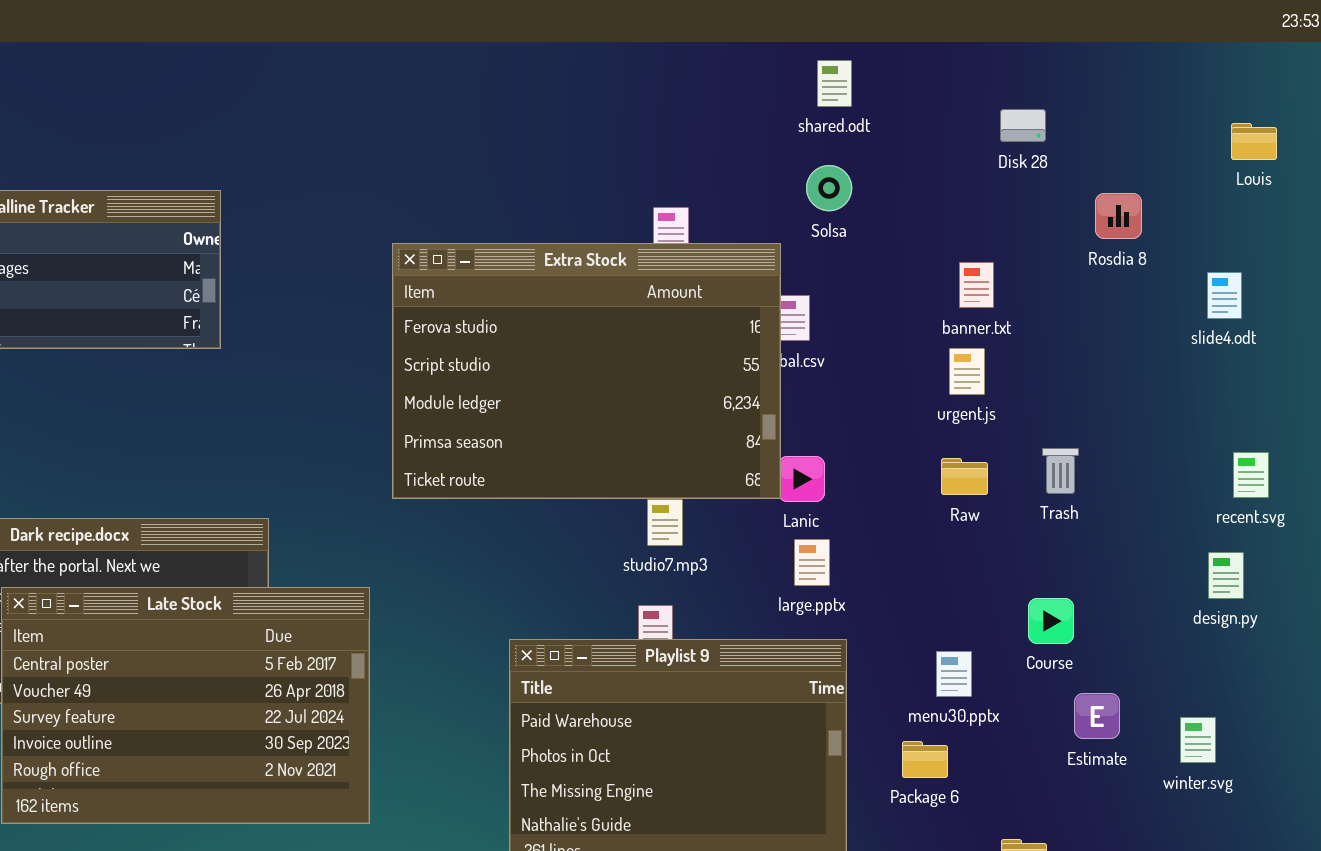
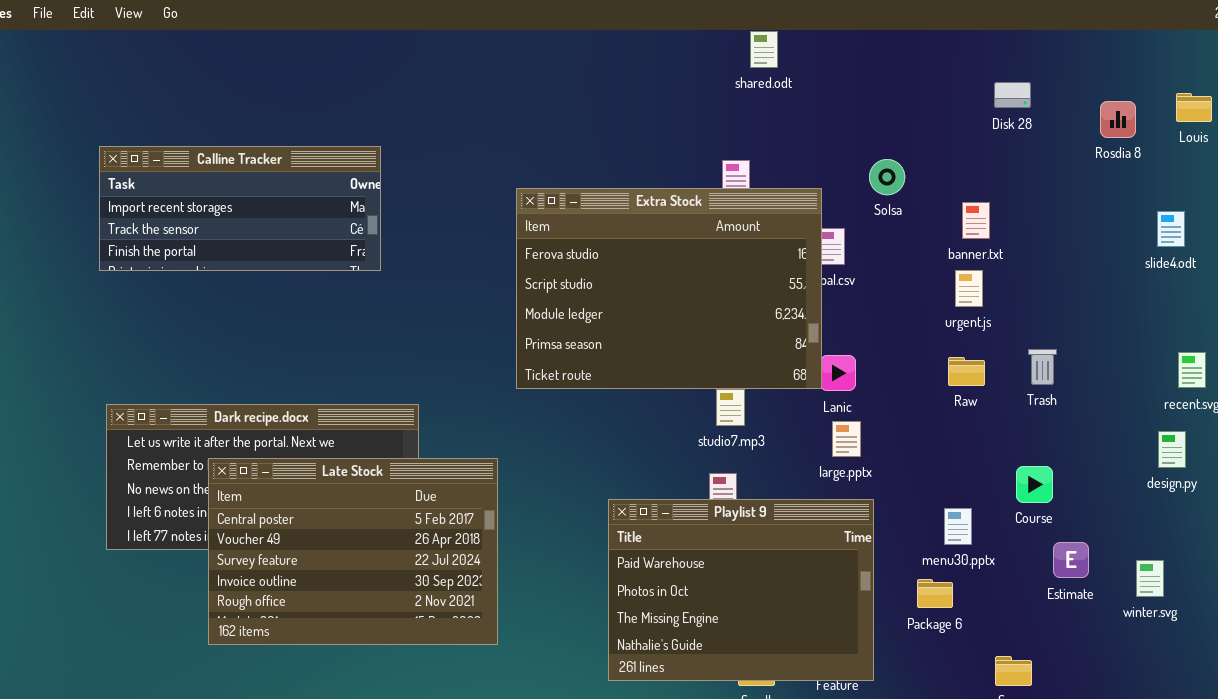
shared.odt: [817,60,852,107] -> [750,31,778,68], moved
Solsa: [806,165,852,211] -> [869,159,905,195], moved
Rosdia 8: [1095,193,1142,239] -> [1100,101,1136,138], moved

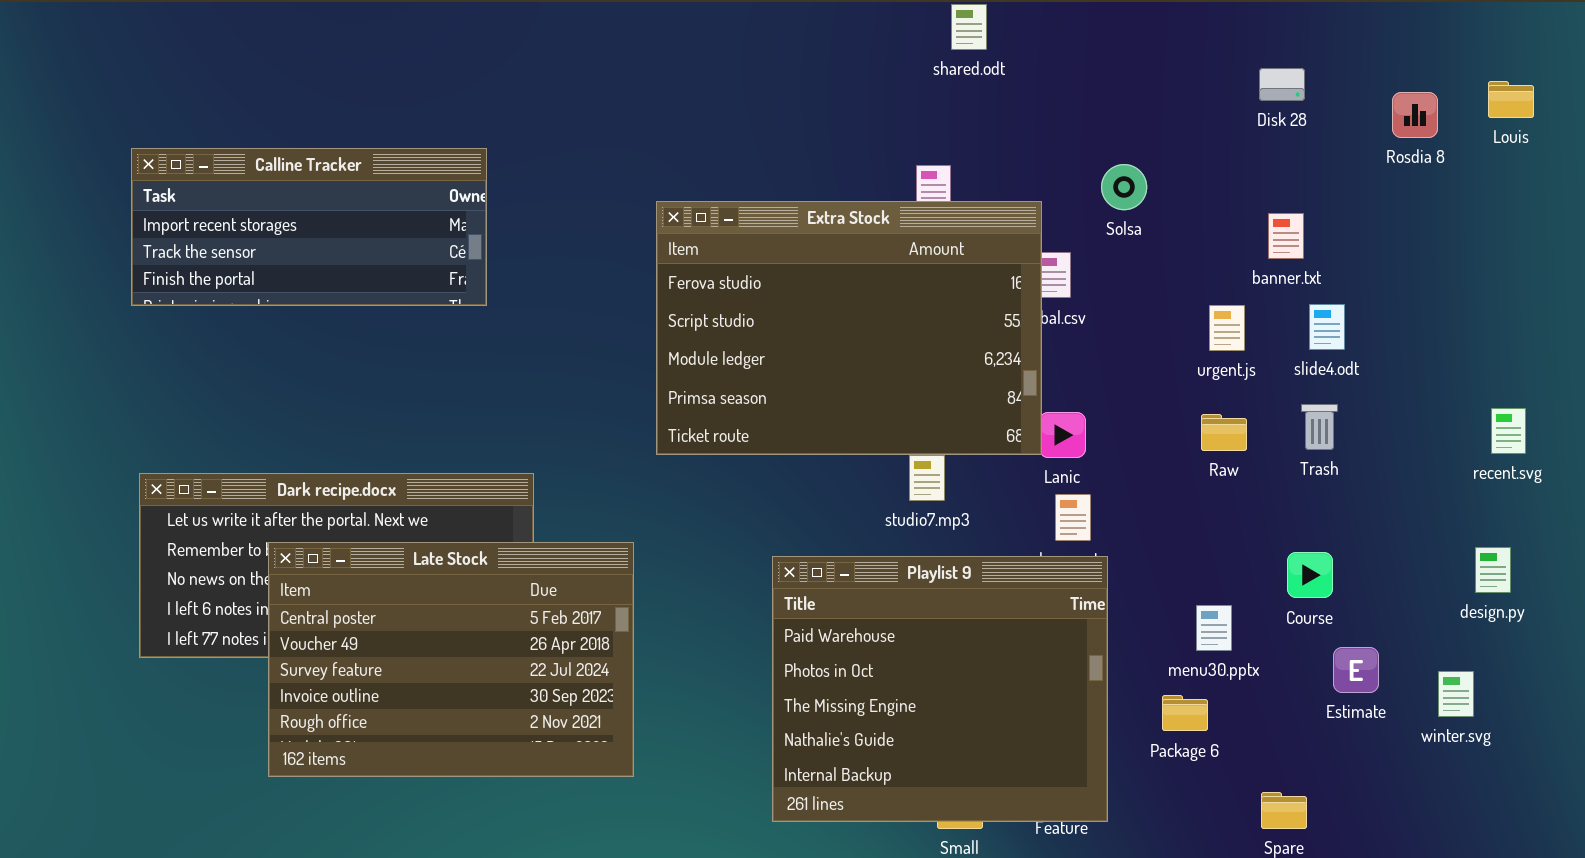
banner.txt: [962,202,990,239] -> [1268,213,1304,259], moved
slide4.odt: [1157,211,1185,247] -> [1309,304,1345,350], moved
design.py: [1158,431,1186,468] -> [1475,547,1511,593], moved
Playlist 9: [608,499,874,681] -> [772,556,1108,822], resized

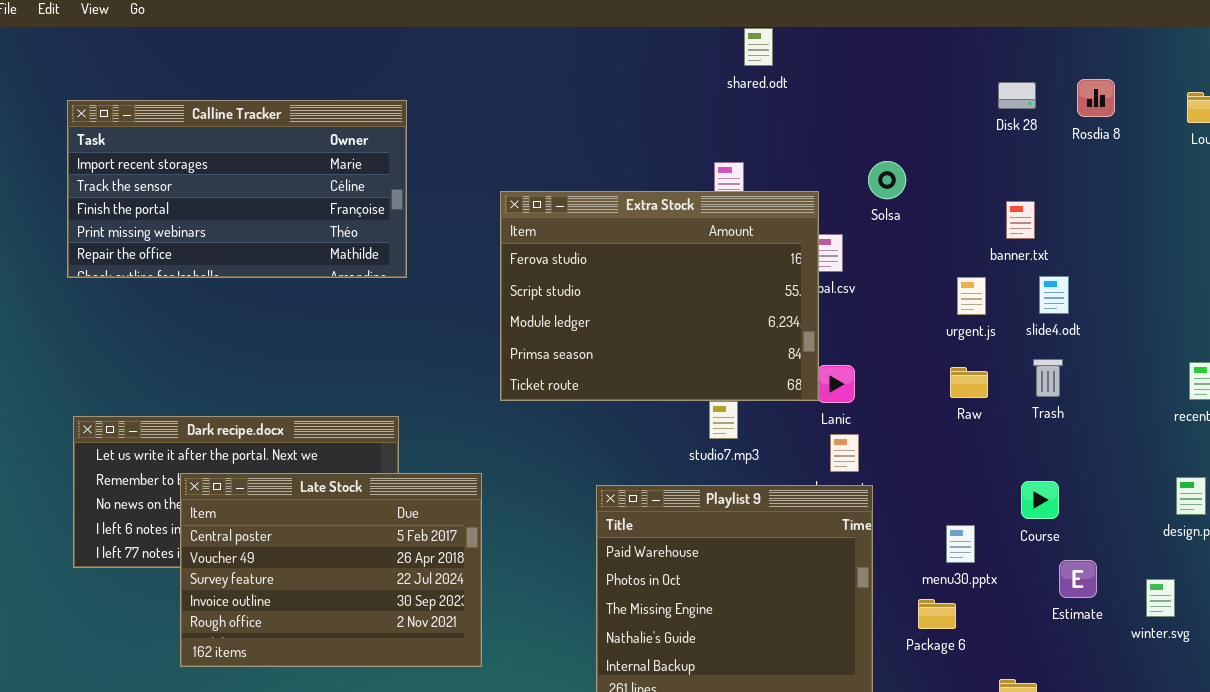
Rosdia 8: [1392,92,1438,138] -> [1077,79,1115,117], moved
Calline Tracker: [131,148,487,306] -> [67,100,407,278], resized

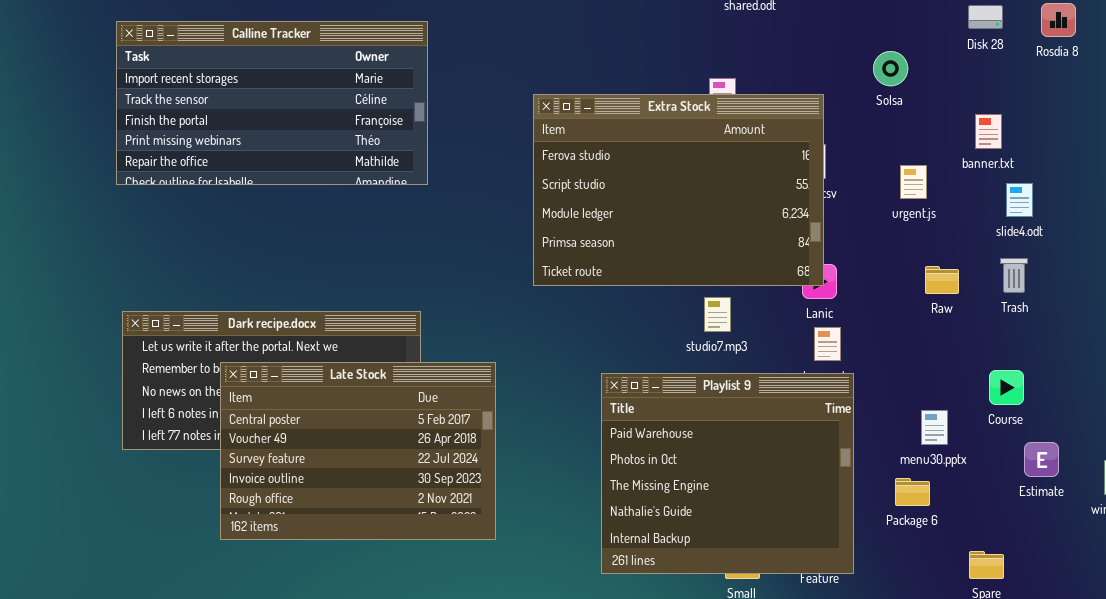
Solsa: [868,161,906,199] -> [873,51,908,86], moved
Extra Stock: [500,191,819,401] -> [533,94,824,286], moved
urgent.js: [957,277,986,315] -> [900,165,927,199], moved

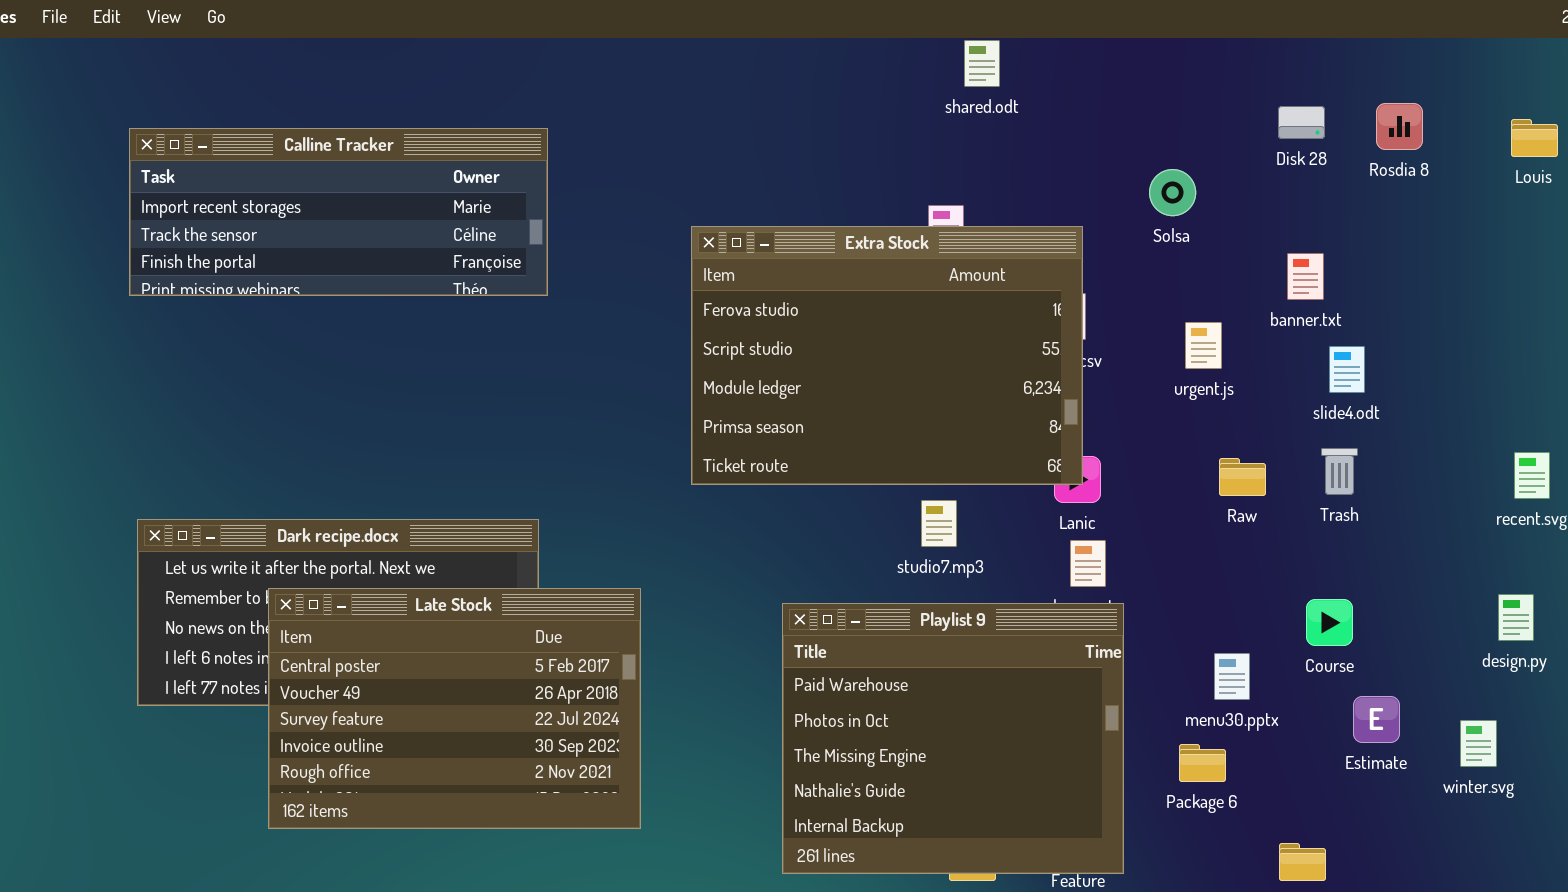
Calline Tracker: [116,21,428,185] -> [129,128,548,296], resized

